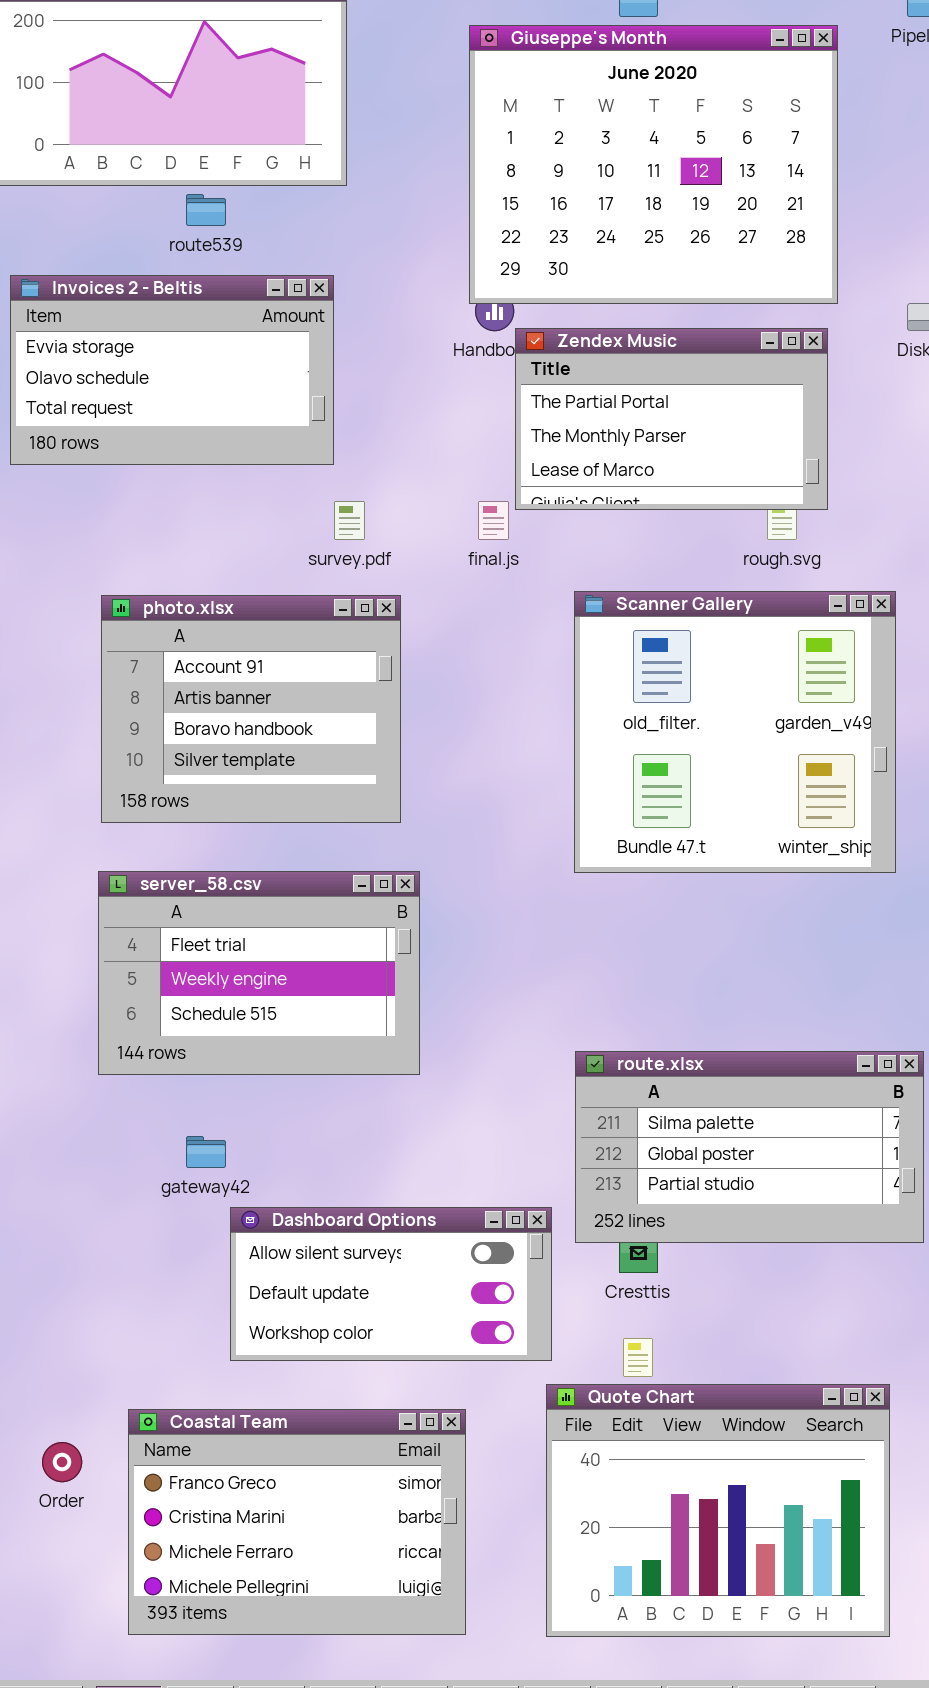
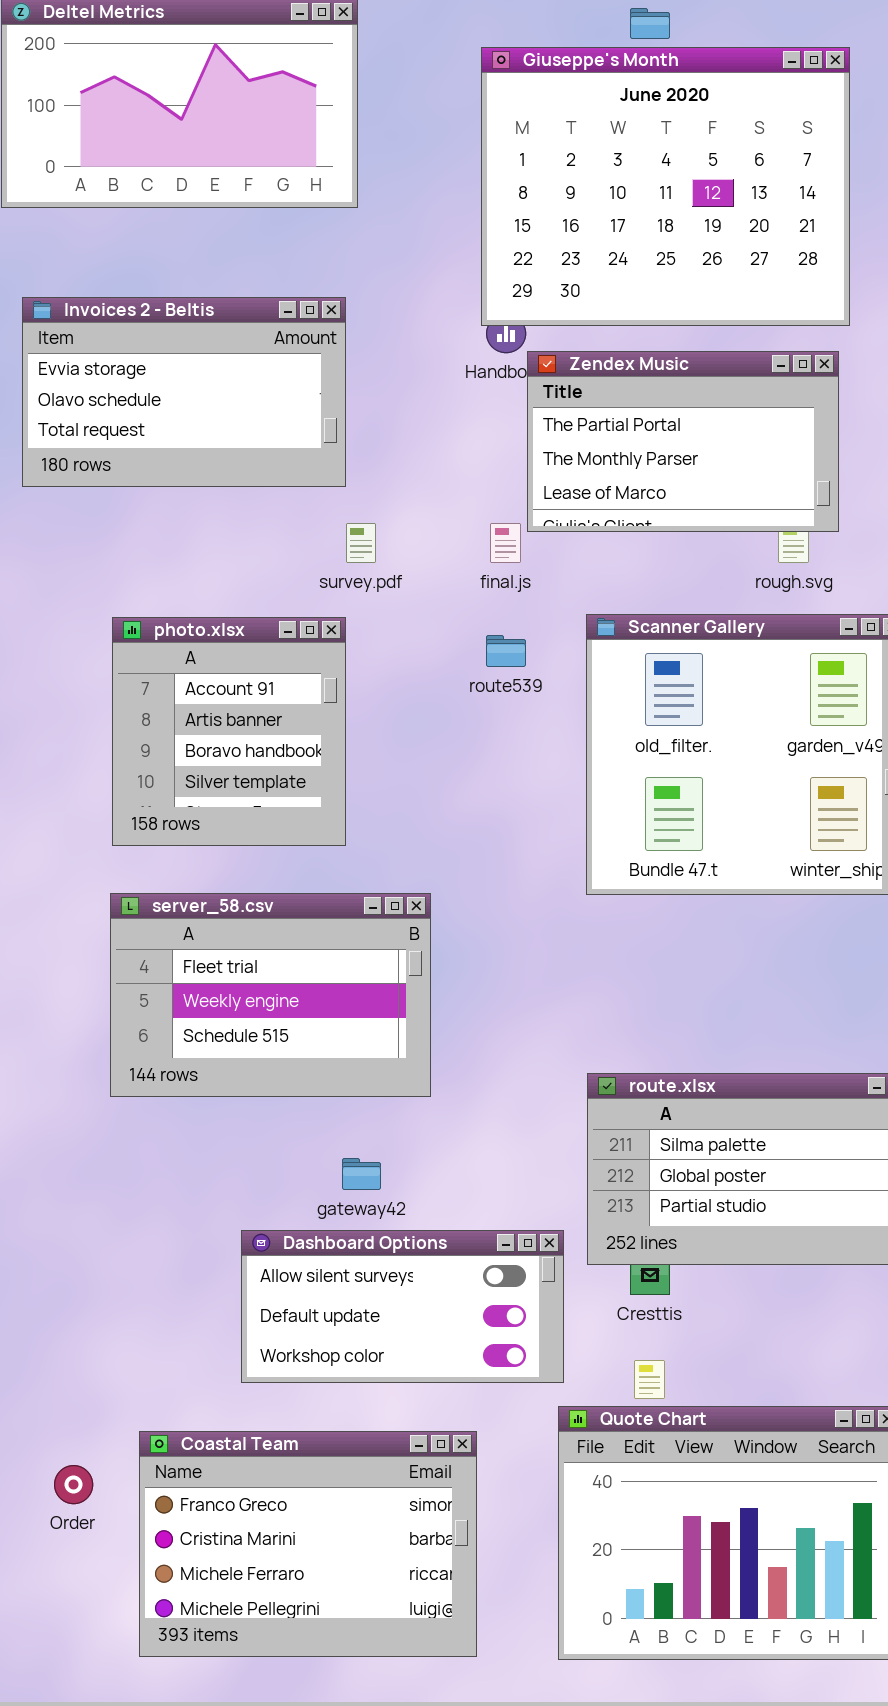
route539: [186,194,226,226] -> [486,635,526,667], moved
photo.xlsx: [101,595,401,823] -> [112,617,346,846], resized
gateway42: [186,1136,226,1168] -> [342,1158,381,1190], moved

